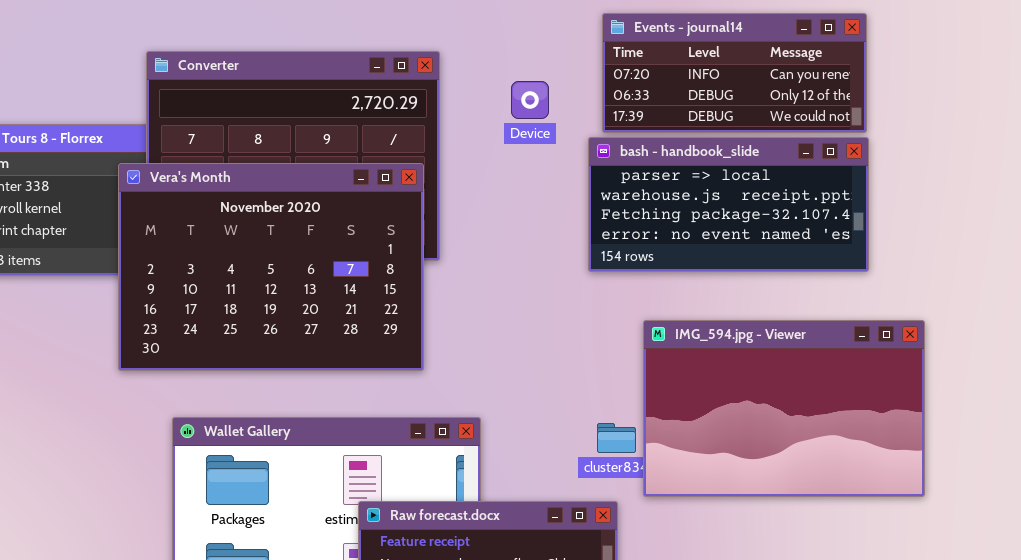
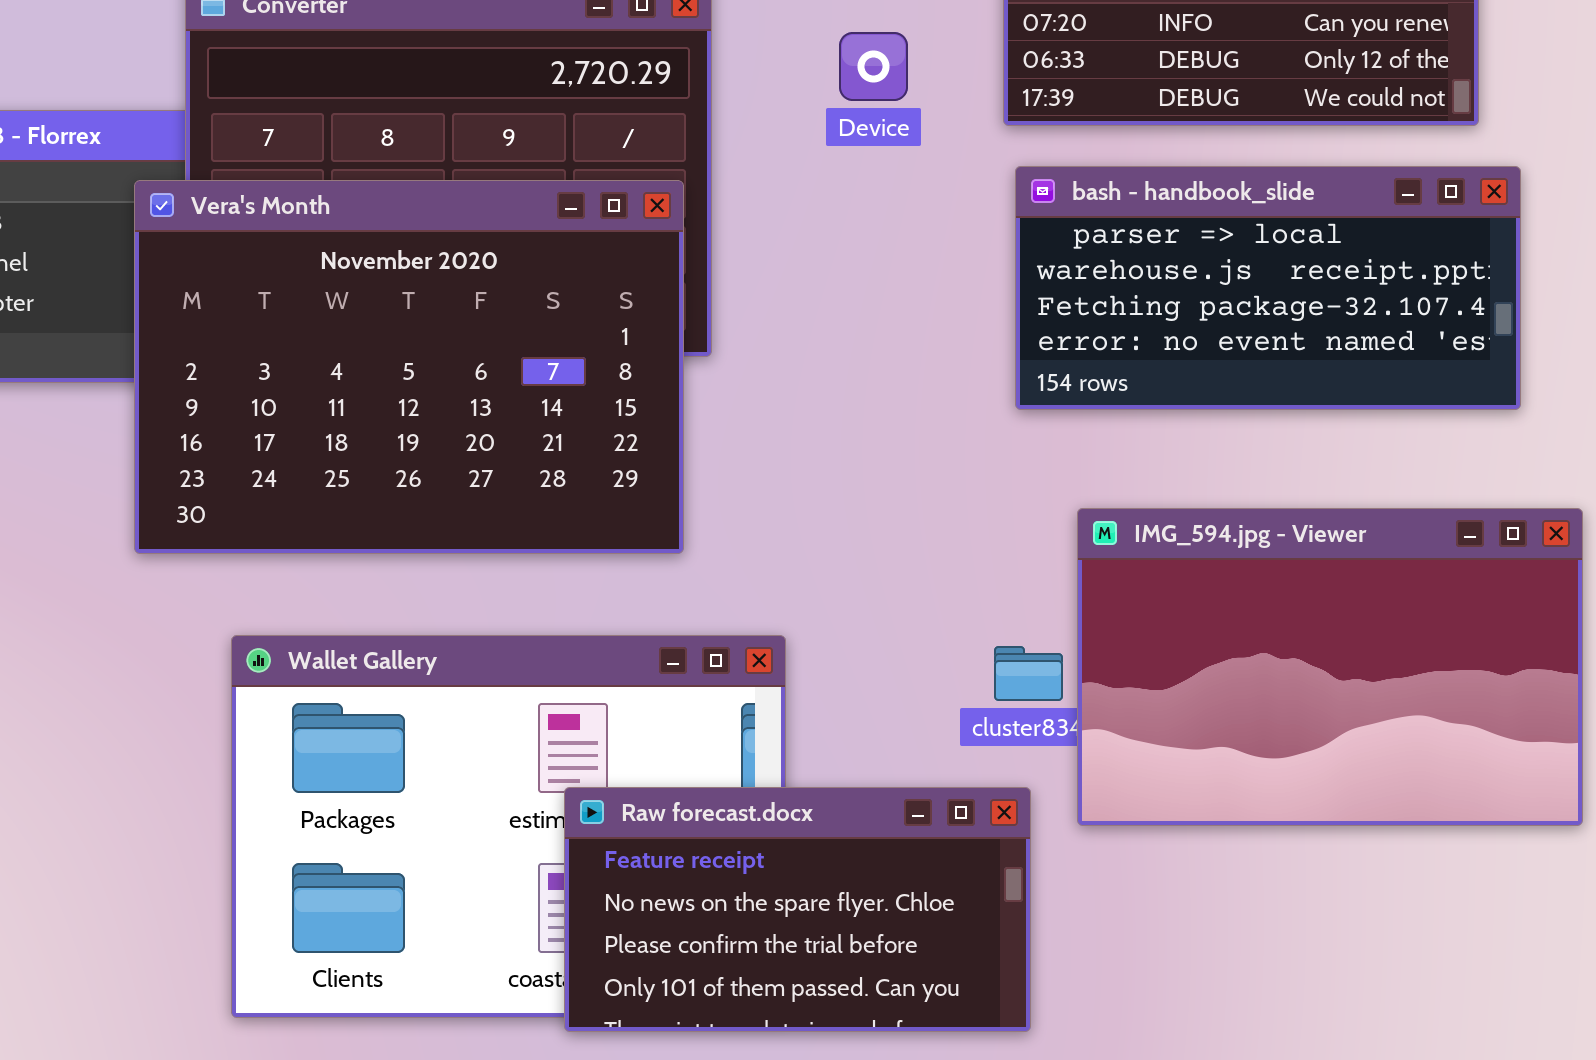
bash - handbook_slide: [588,137,869,272] -> [1015,166,1521,410], moved
IMG_594.jpg - Viewer: [643,320,925,497] -> [1077,508,1583,826], moved

